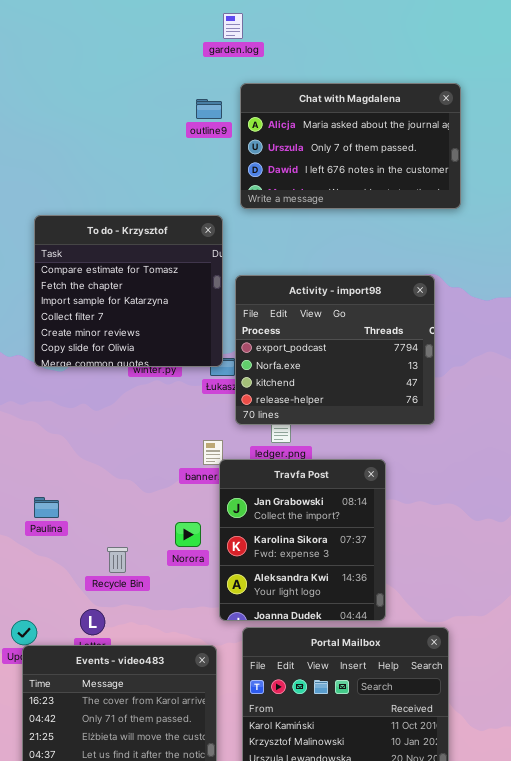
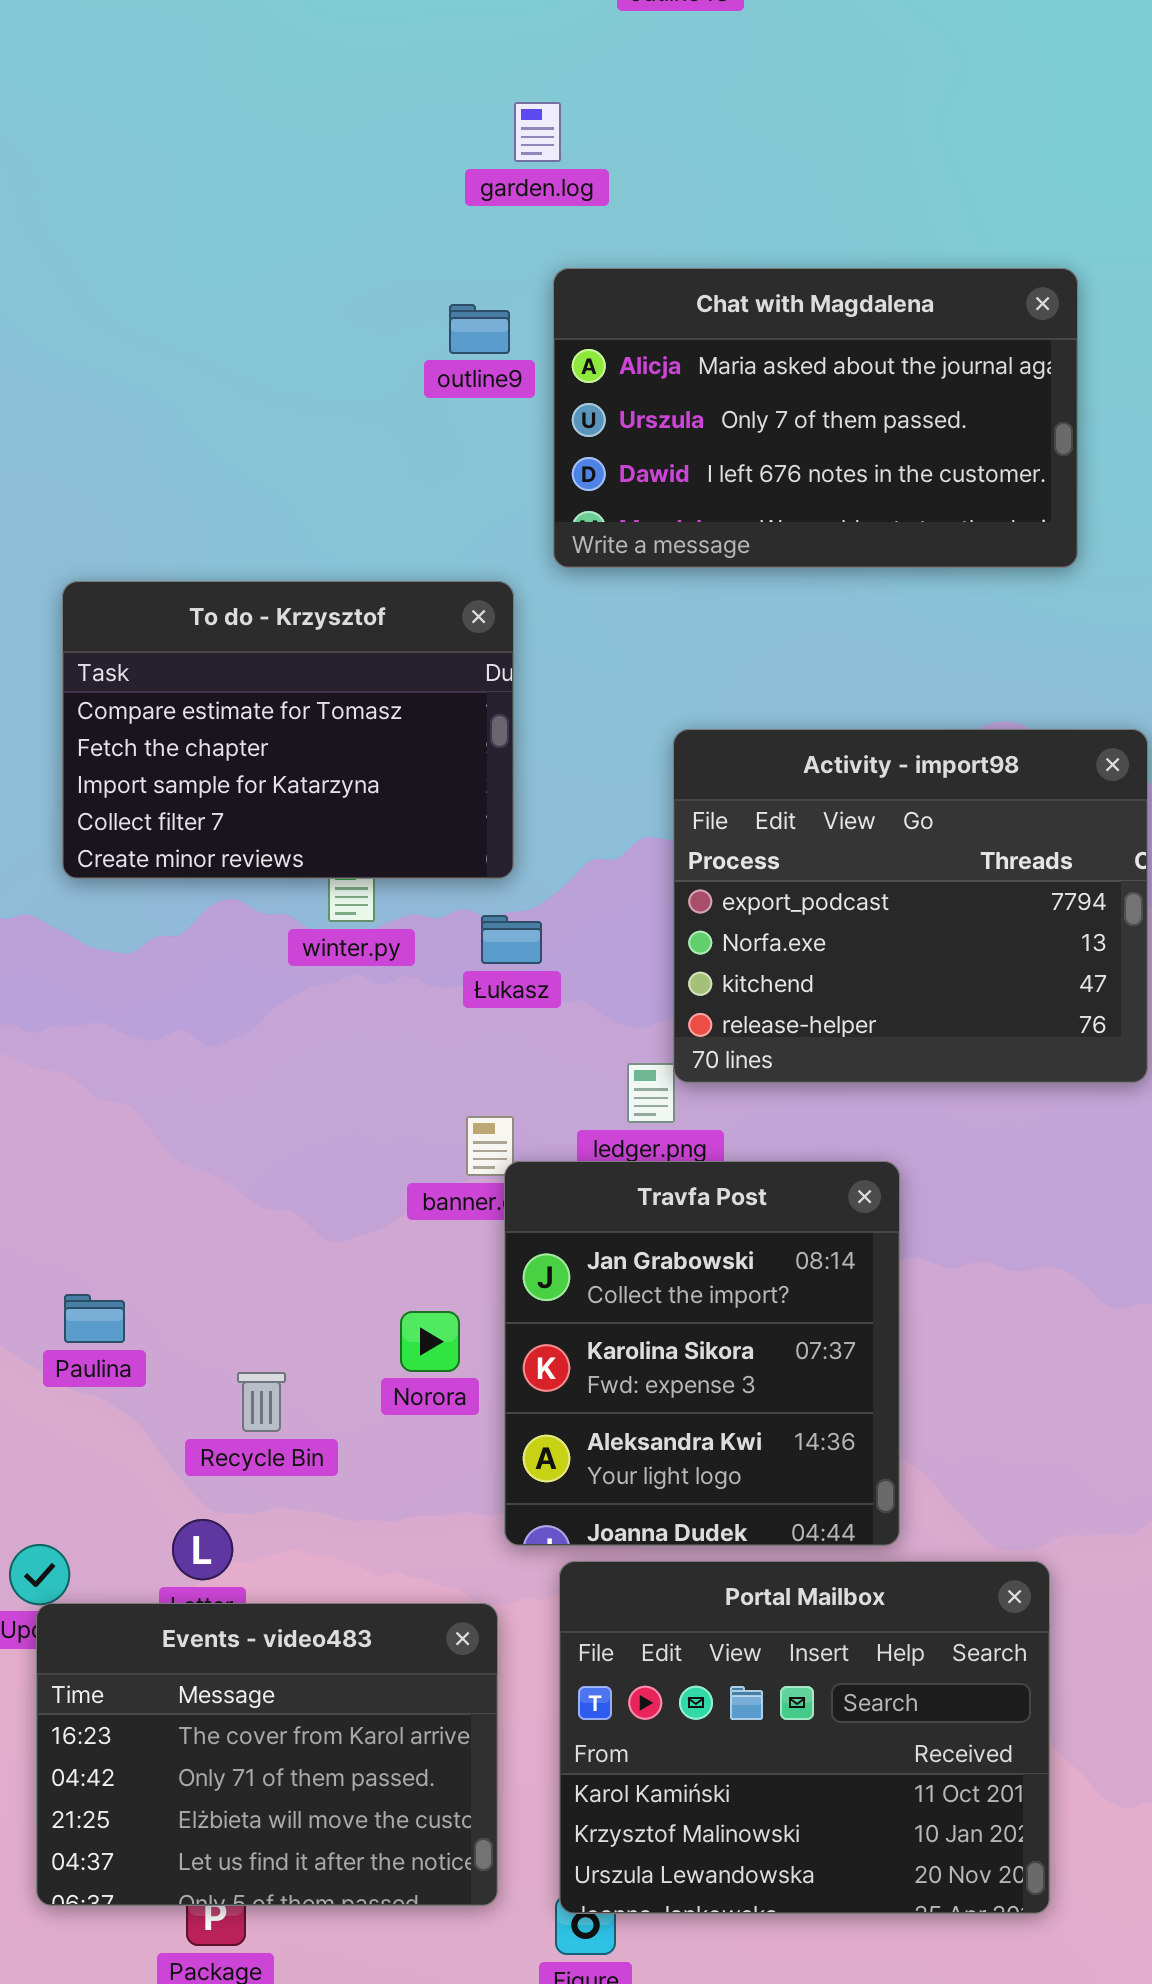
To do - Krzysztof: [34,215,223,367] -> [62,581,514,879], resized
Activity - import98: [235,275,435,425] -> [673,729,1148,1083], moved
Paulina: [34,497,59,518] -> [64,1294,125,1343], moved

